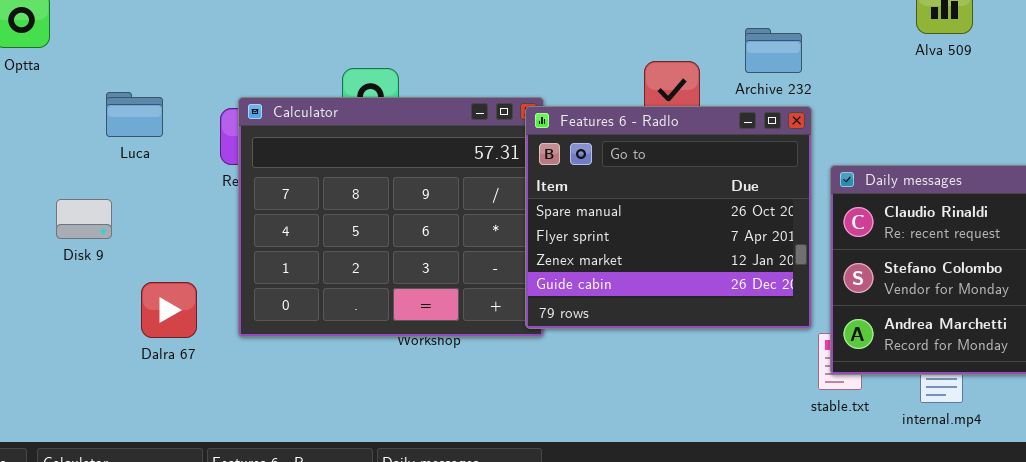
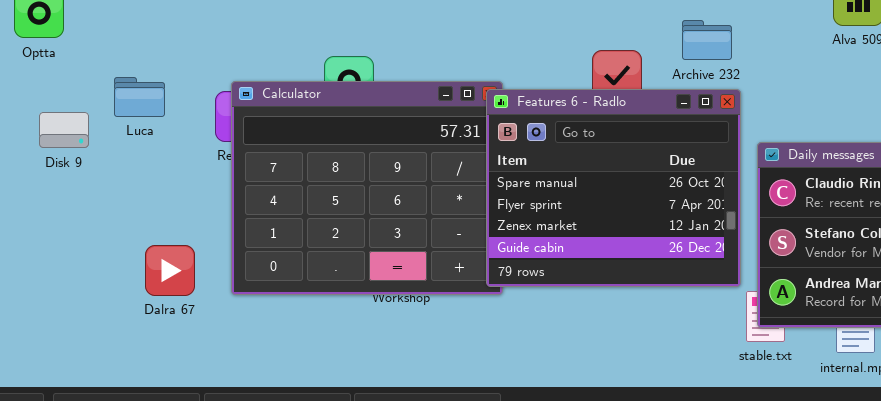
Disk 9: [56,199,112,239] -> [39,112,89,148], moved

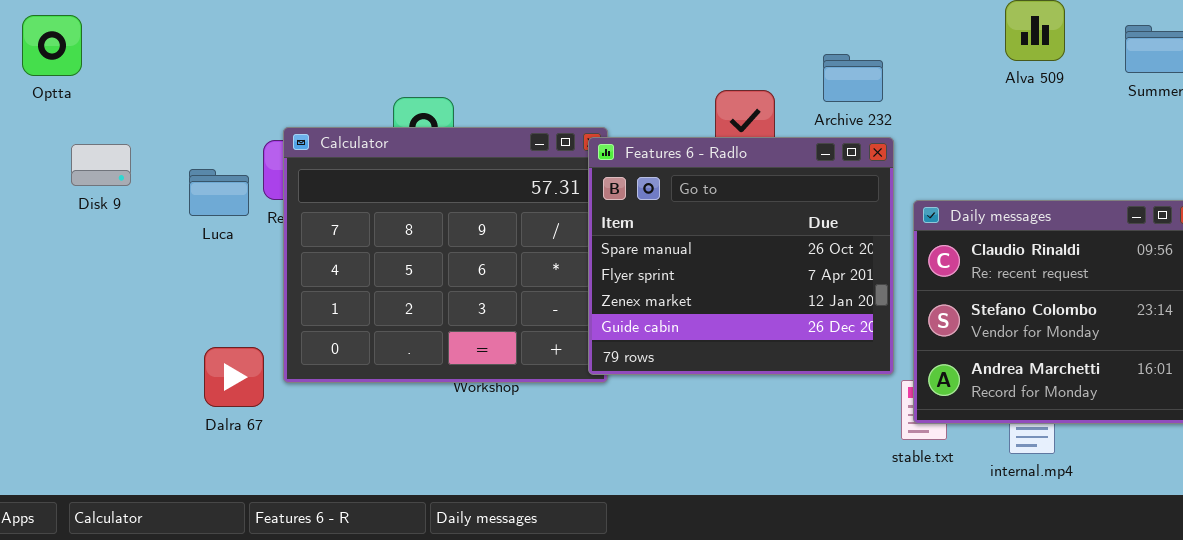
Luca: [114,77,165,117] -> [189,169,249,216], moved
Disk 9: [39,112,89,148] -> [71,144,131,186], moved
Dalra 67: [145,245,195,296] -> [204,347,264,407], moved

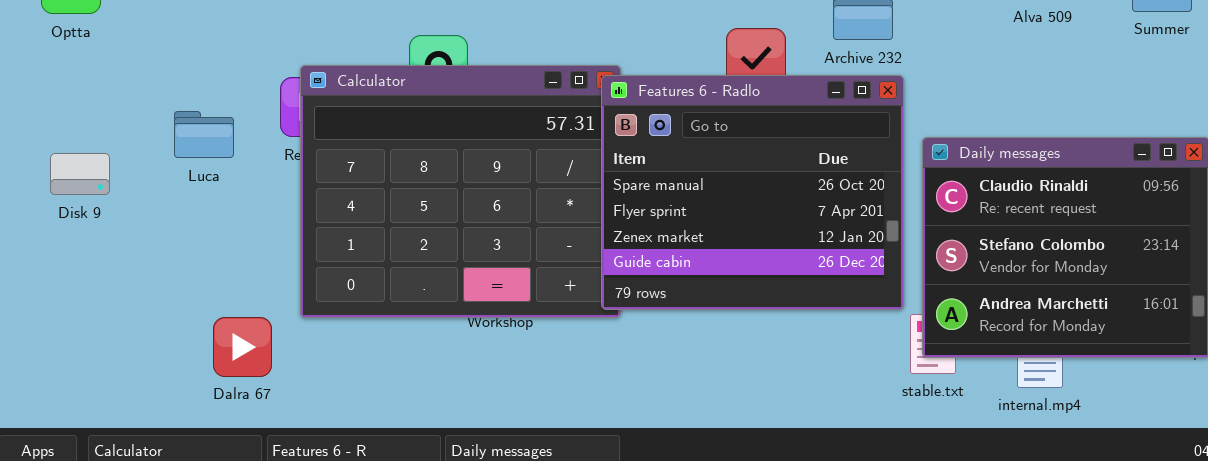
Disk 9: [71,144,131,186] -> [50,153,110,195], moved
Luca: [189,169,249,216] -> [174,111,234,158], moved
Dalra 67: [204,347,264,407] -> [213,317,272,377], moved

